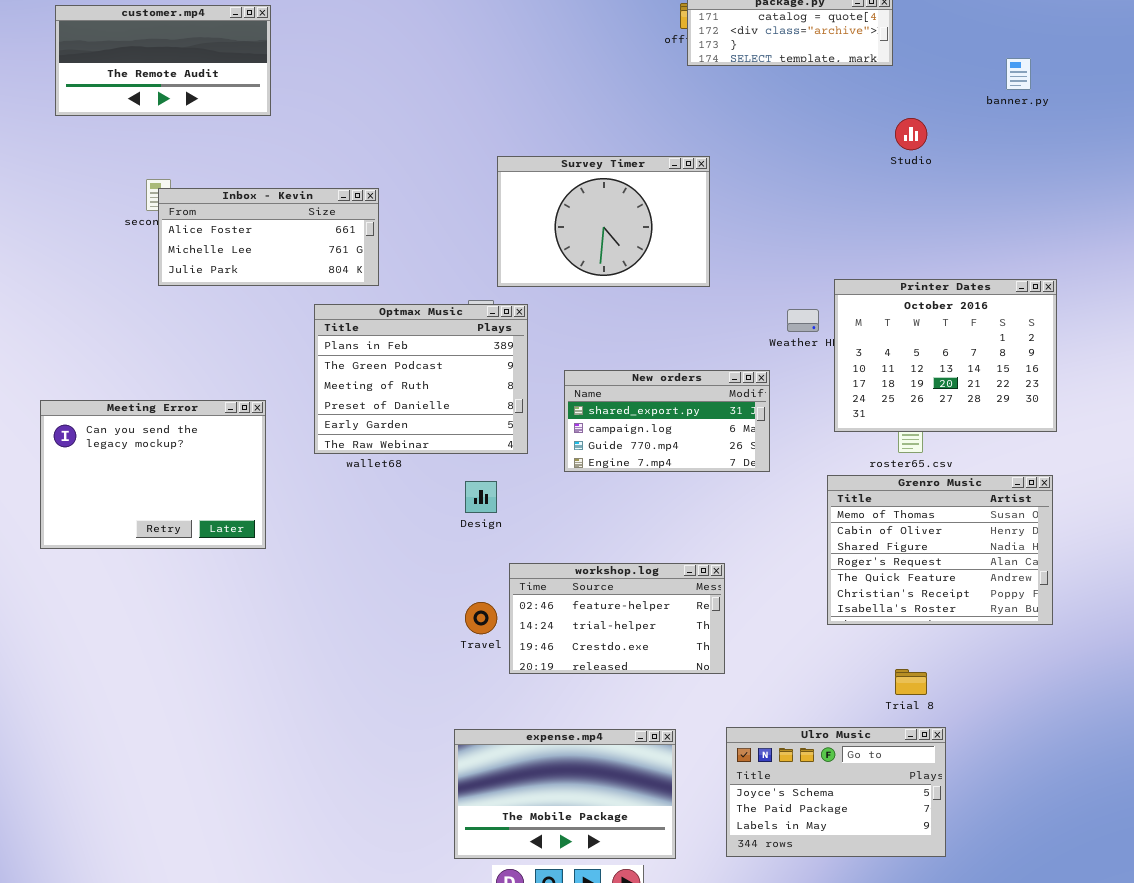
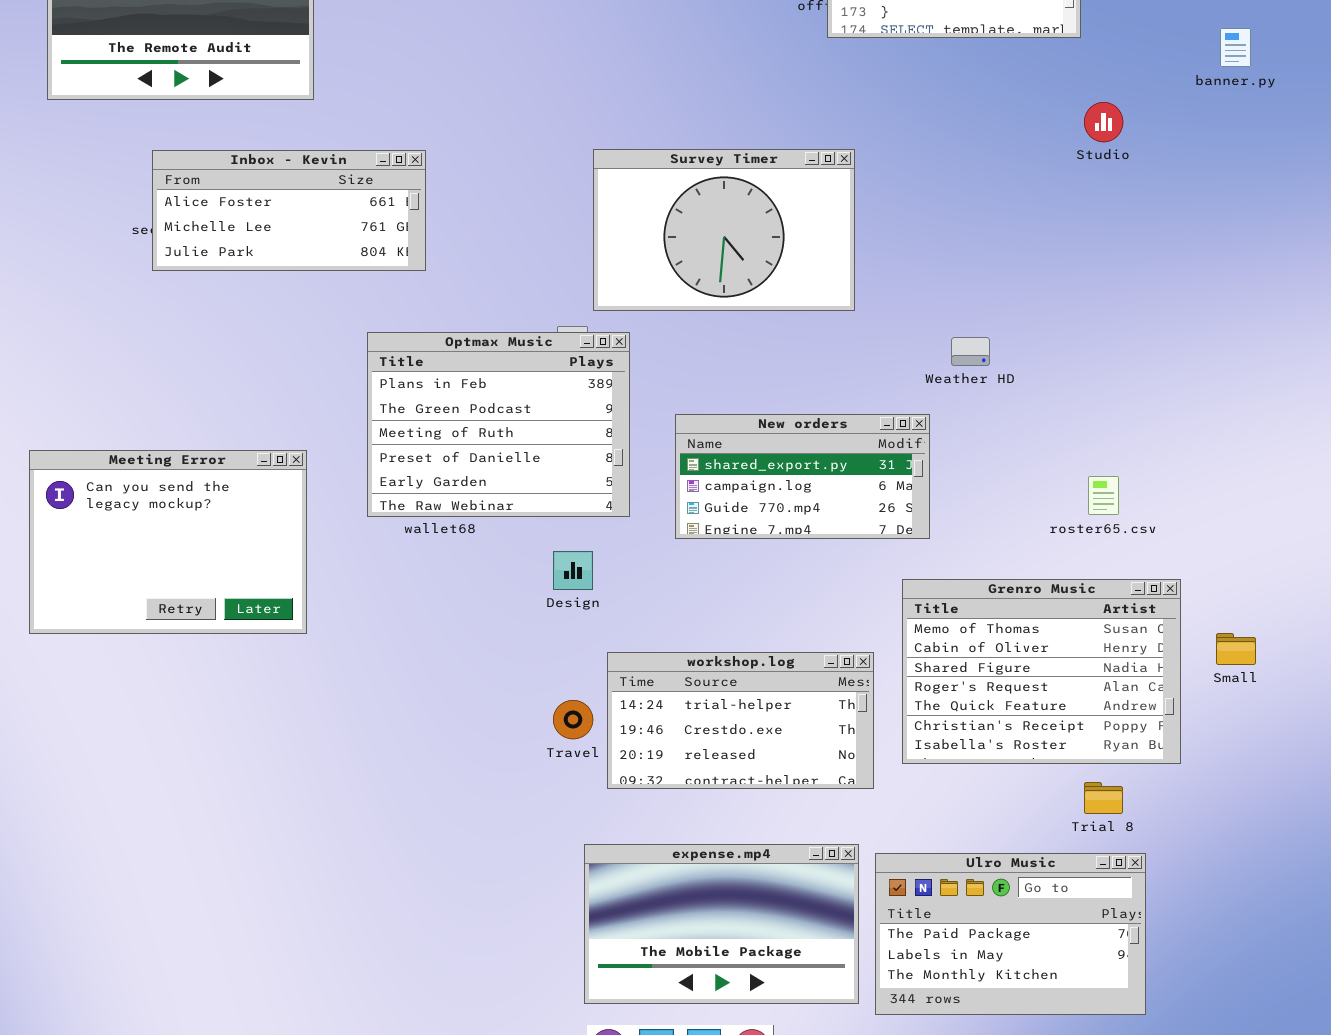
Inbox - Kevin: [158,188,379,286] -> [152,150,426,271], moved
Printer Dates: [834,279,1057,432] -> none, closed
Grenro Music: [827,475,1053,625] -> [902,579,1181,764], moved
workshop.log: [509,563,725,674] -> [607,652,874,789], scrolled down 1 row
Ulro Music: [726,727,946,857] -> [875,853,1146,1015], scrolled down 1 row
expense.mp4: [454,729,676,859] -> [584,844,859,1004], moved

